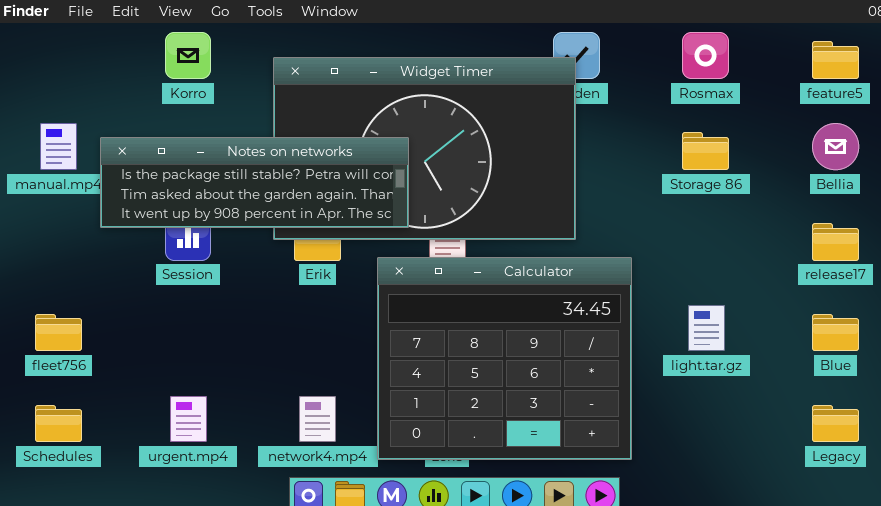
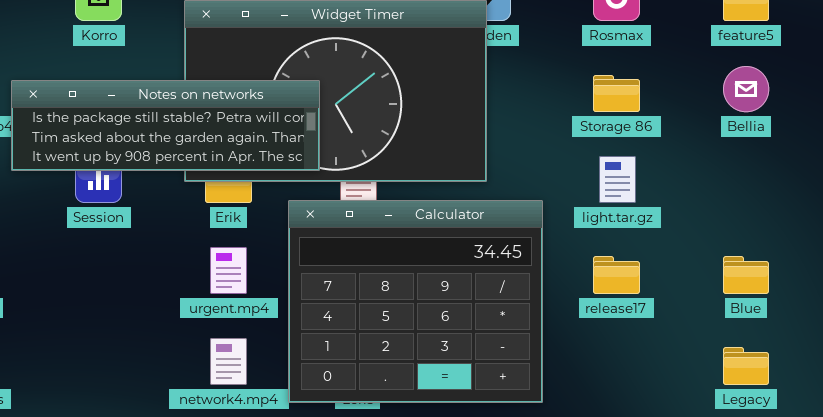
release17: [812,223,859,261] -> [593,256,640,294], moved
light.tar.gz: [688,305,725,351] -> [599,156,636,203], moved
urgent.mp4: [170,396,207,442] -> [210,247,247,294], moved

